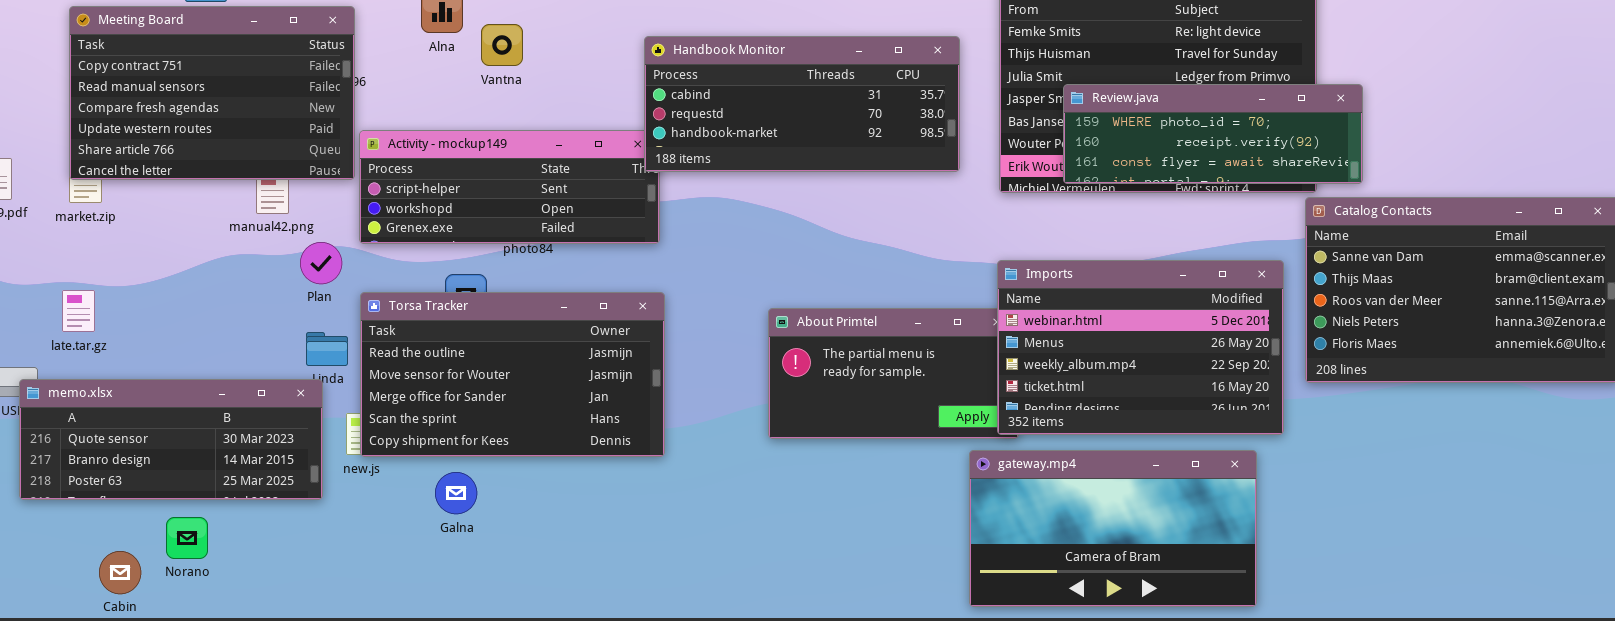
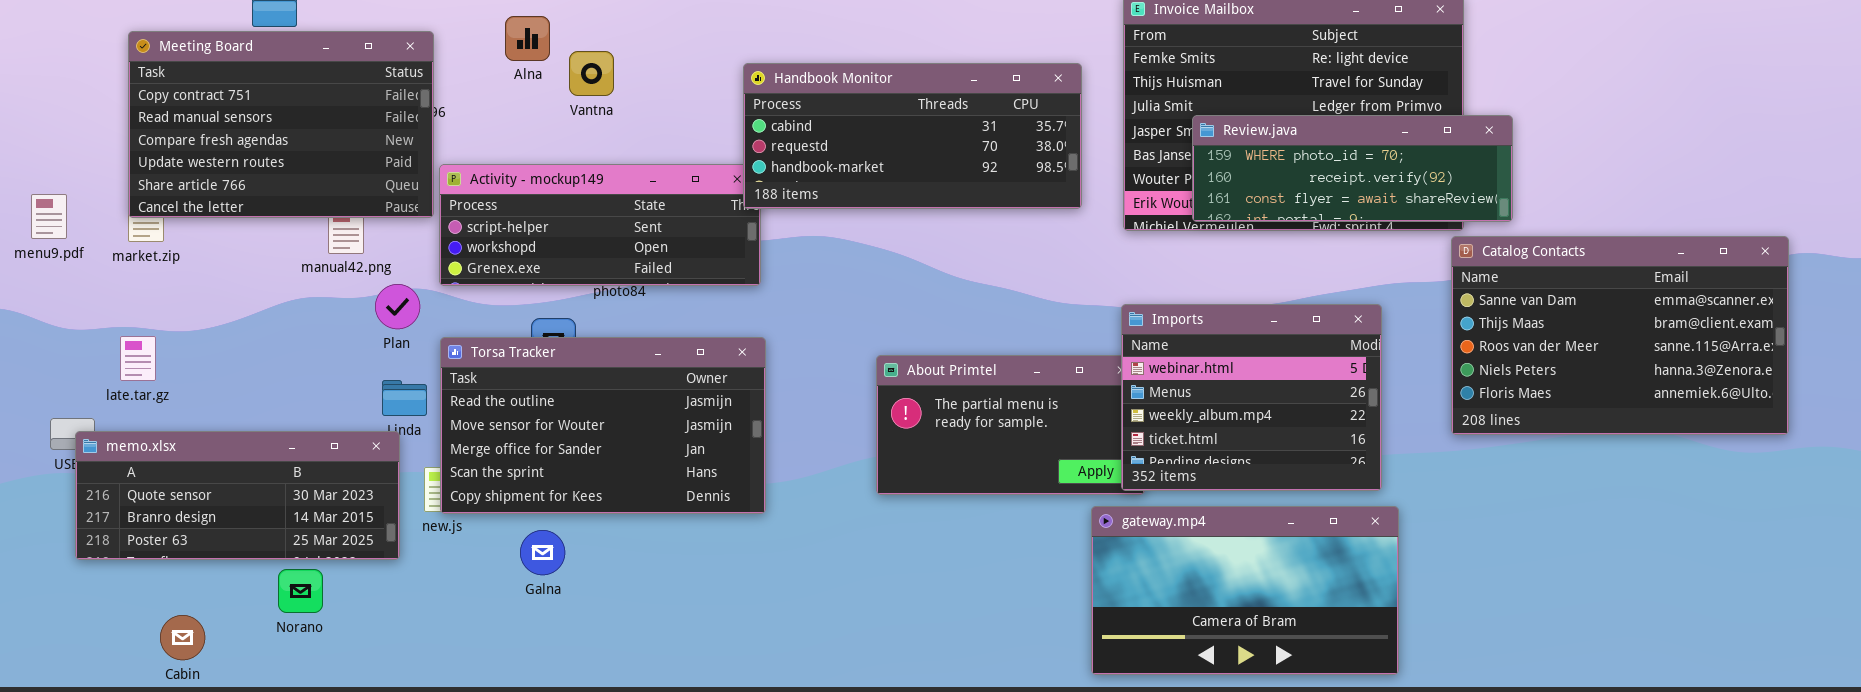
Imports: [997,260,1284,435] -> [1121,304,1382,491], resized
Norano: [166,517,208,559] -> [278,569,323,613], moved

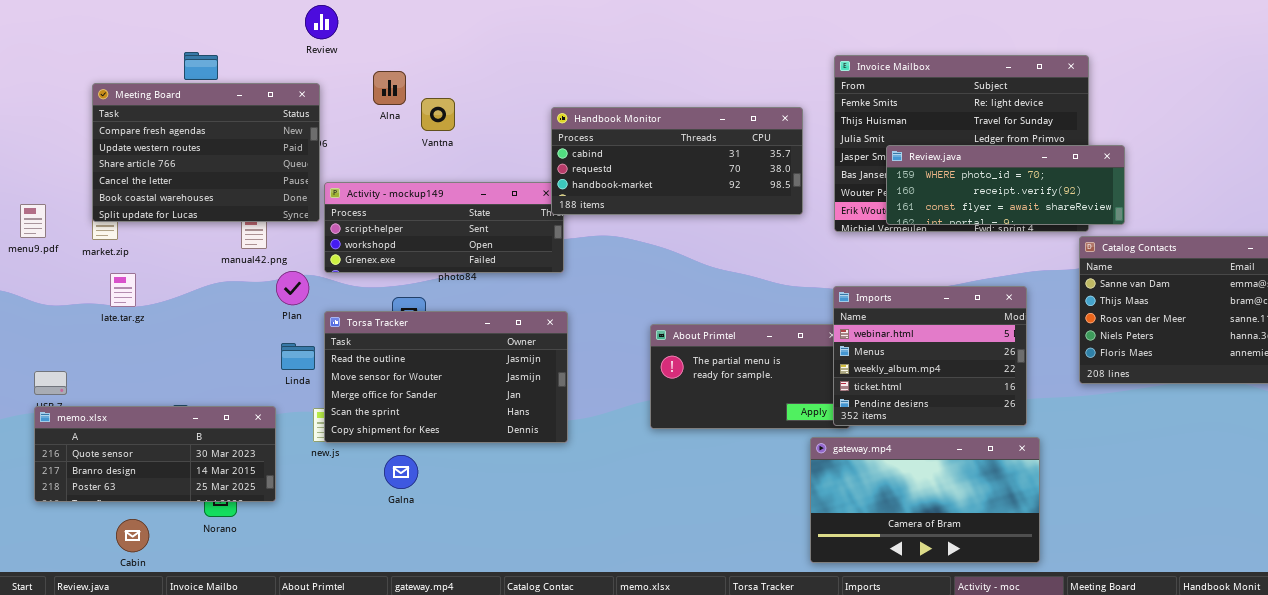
Meeting Board: [128,31,434,218] -> [92,83,320,222], scrolled down 2 rows
late.tar.gz: [120,336,156,381] -> [110,273,136,307], moved
memo.xlsx: [75,431,400,560] -> [34,406,276,502], moved

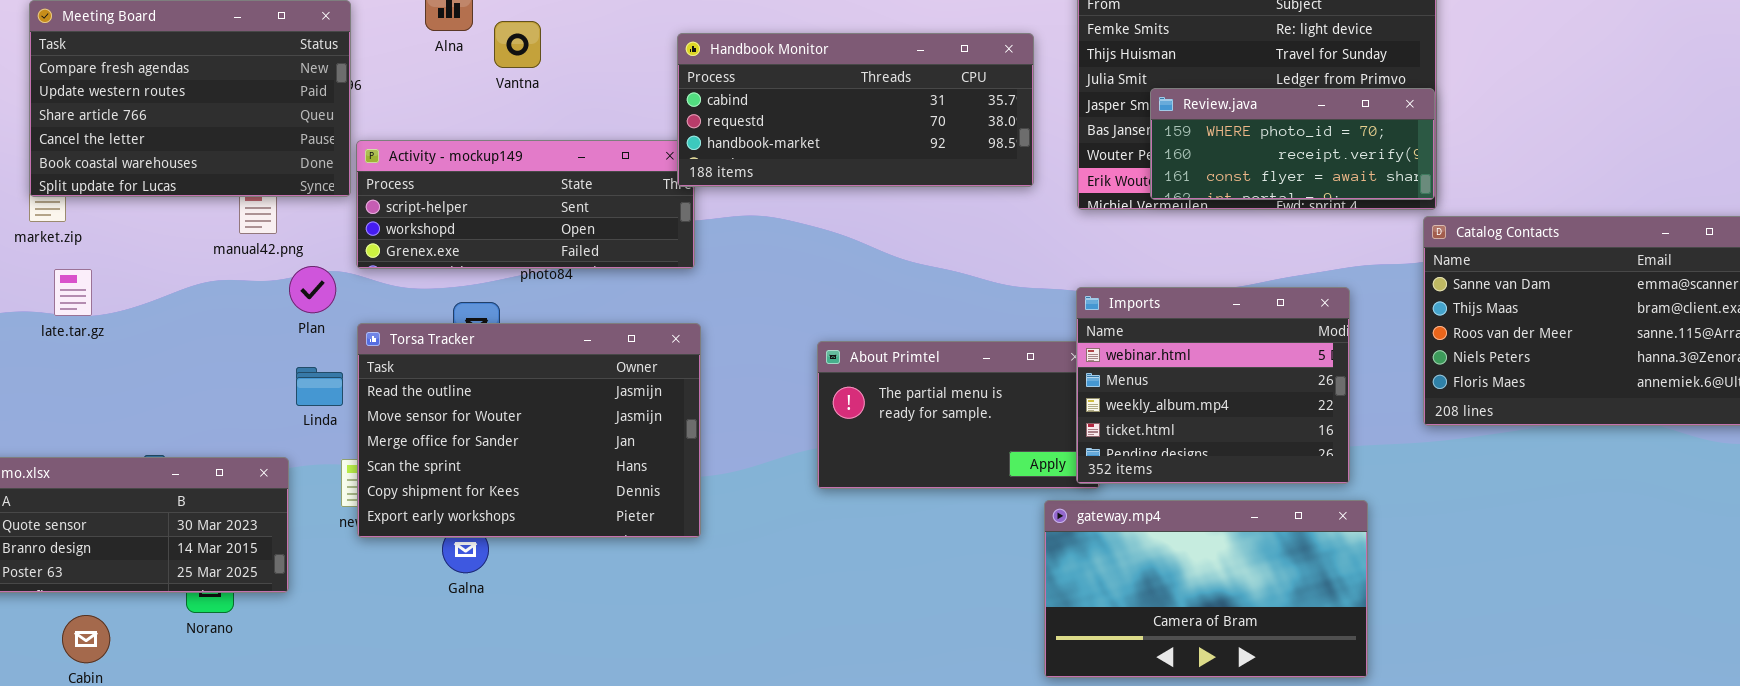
Review.java: [886,145,1125,225] -> [1150,88,1435,200], resized
Torsa Tracker: [324,311,568,443] -> [357,323,701,538], resized

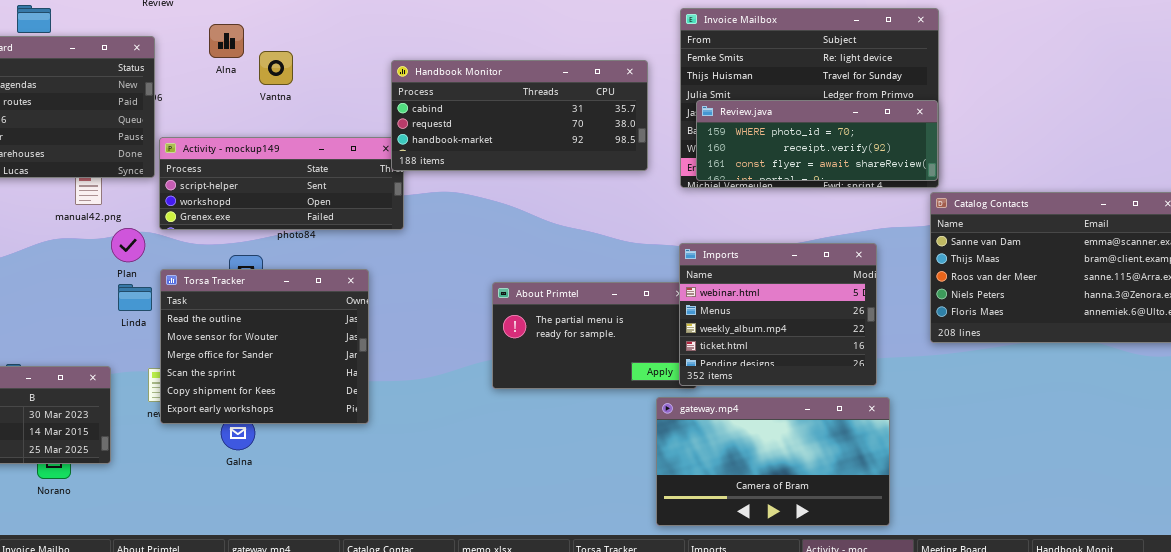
Review.java: [1150,88,1435,200] -> [696,100,938,181], resized
Torsa Tracker: [357,323,701,538] -> [160,269,369,424], resized
Linda: [296,367,343,406] -> [118,284,152,311], moved

